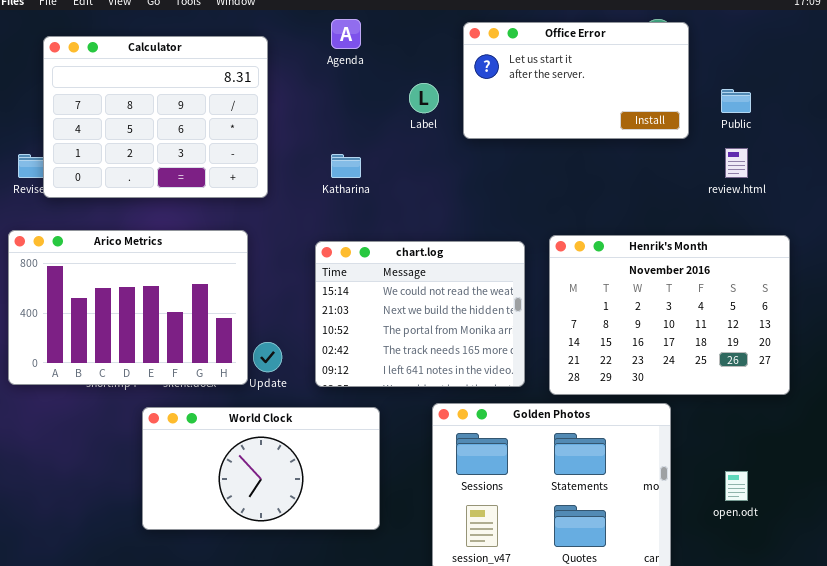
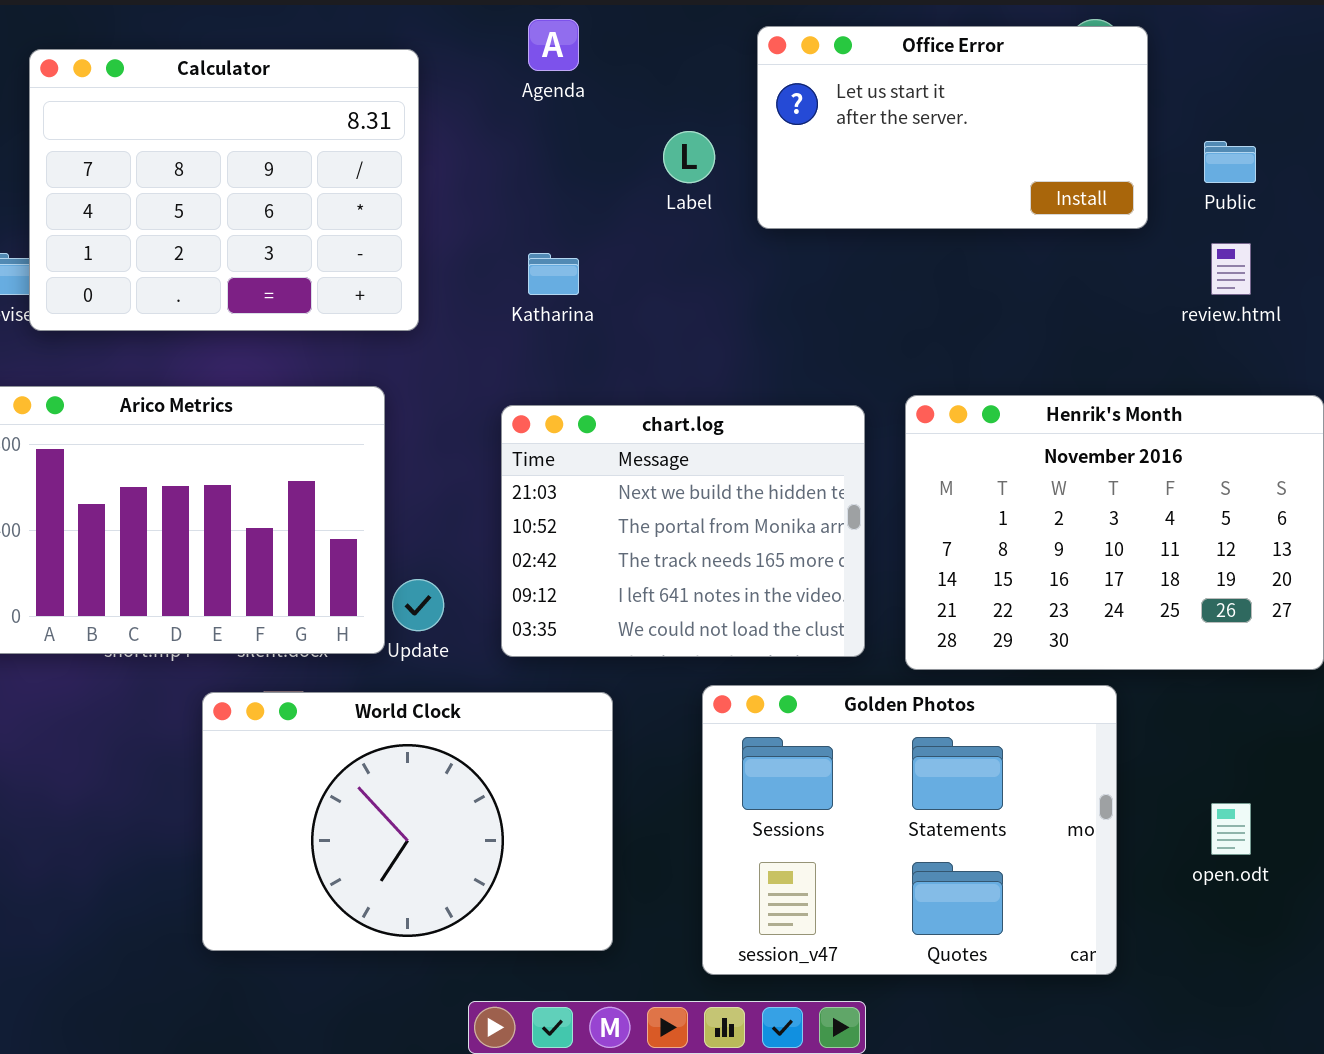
chart.log: [315,241,525,387] -> [501,405,865,657], scrolled down 1 row
World Clock: [142,407,380,530] -> [202,692,613,951], resized

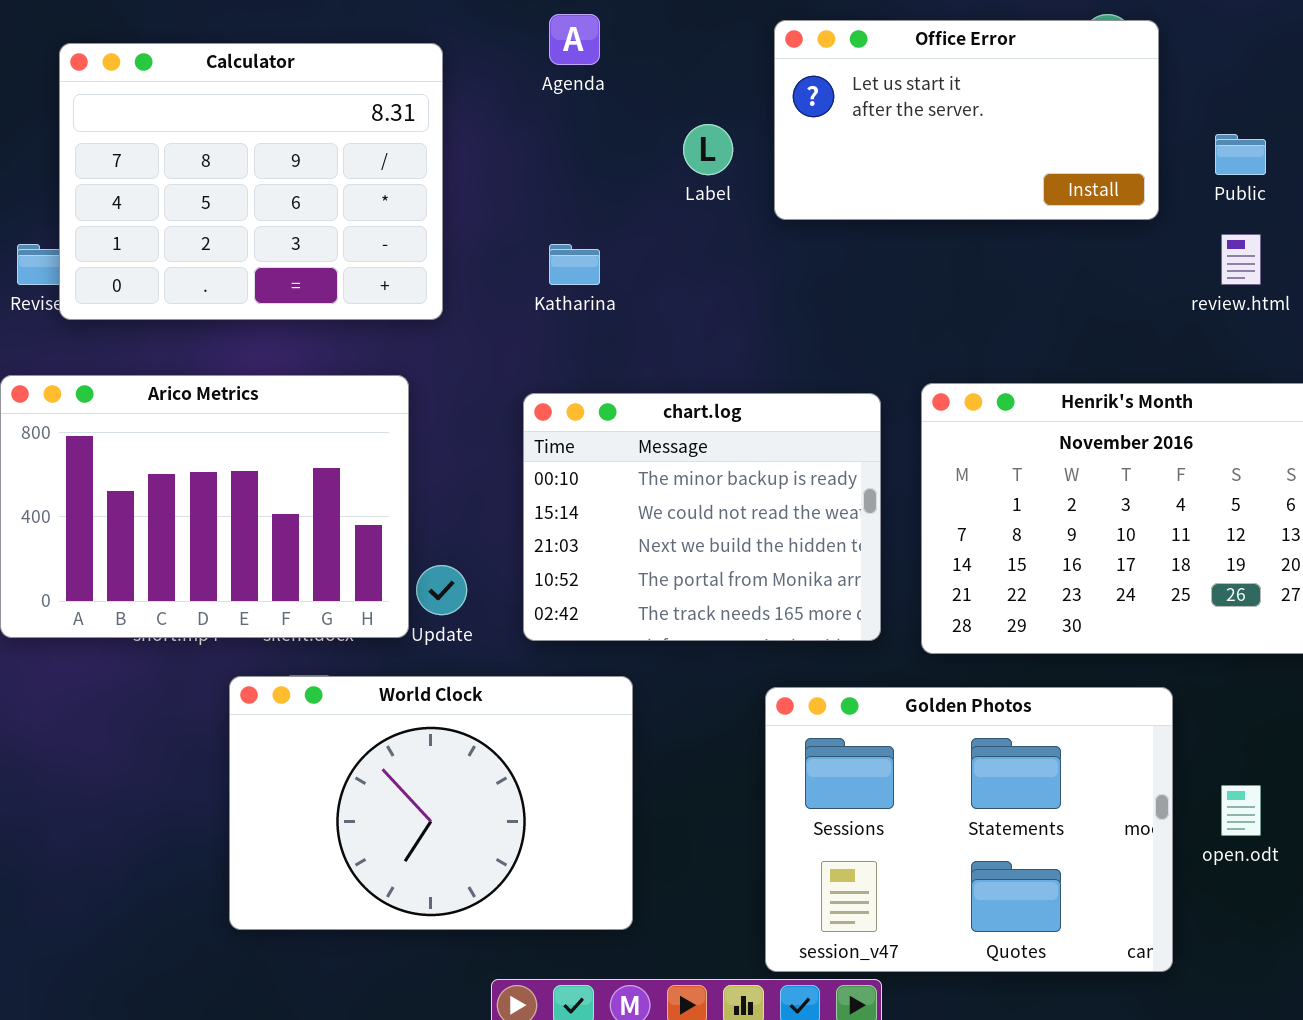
chart.log: [501,405,865,657] -> [523,393,881,641], scrolled up 2 rows
Golden Photos: [702,685,1117,975] -> [765,687,1173,972], moved

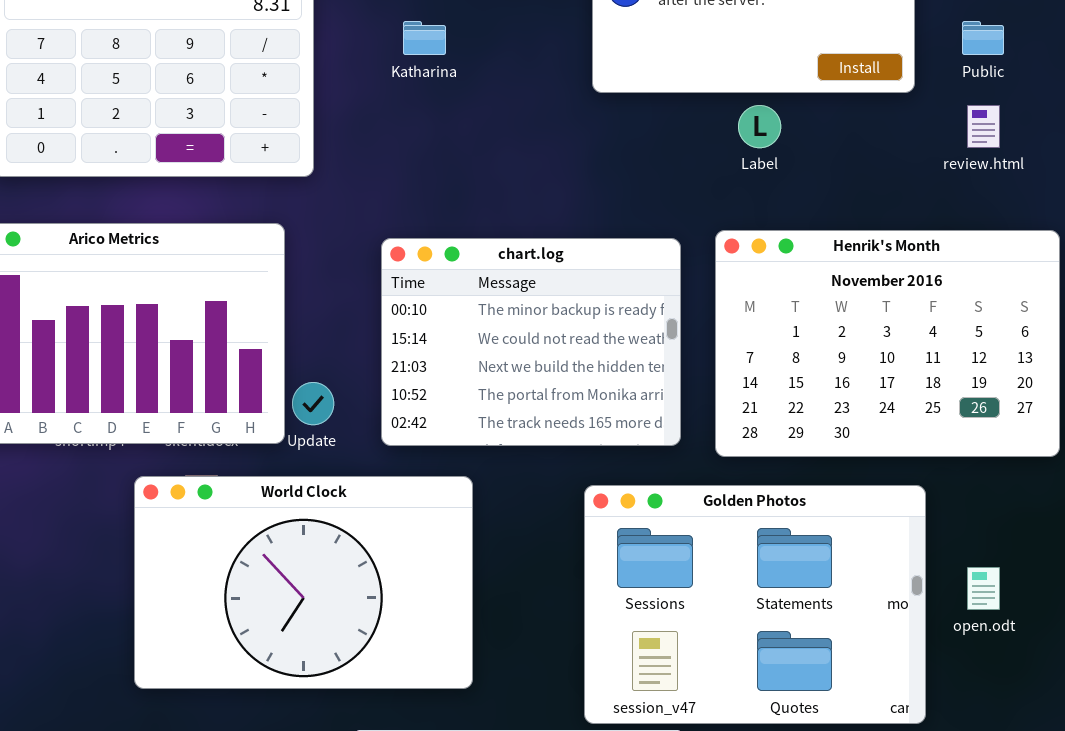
Label: [683,124,733,175] -> [738,105,781,148], moved
Katharina: [549,244,600,285] -> [403,21,446,55], moved

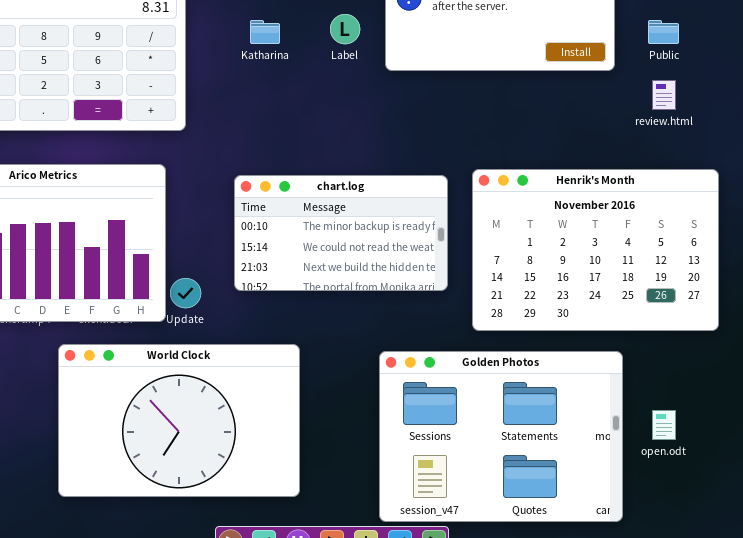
Label: [738,105,781,148] -> [330,14,360,44], moved
chart.log: [381,238,681,446] -> [234,175,448,291], resized

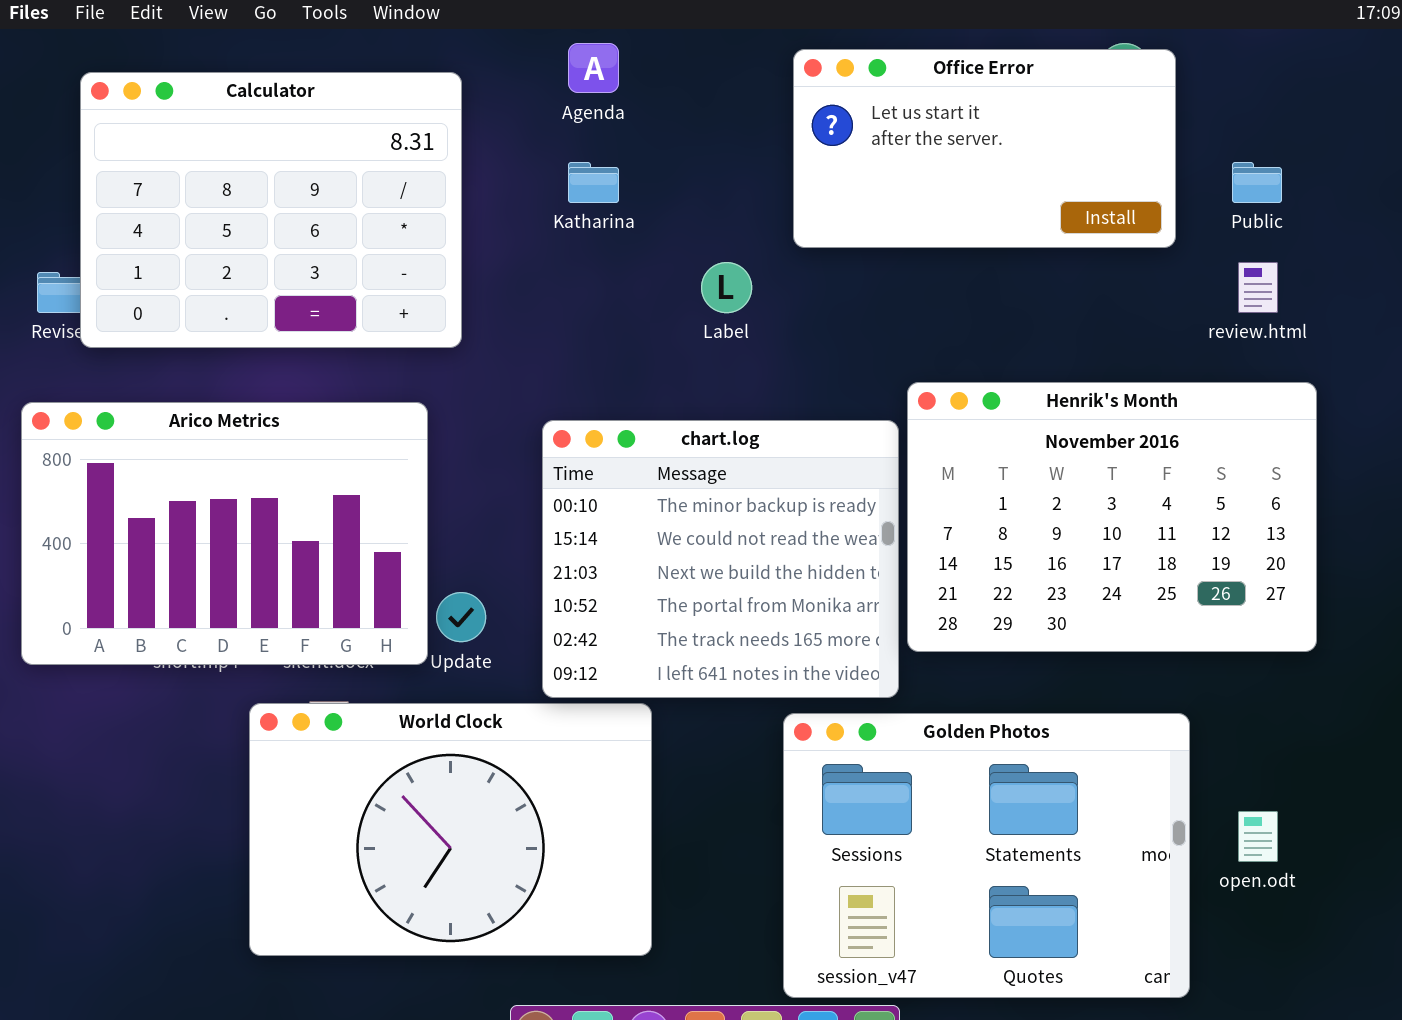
Label: [330,14,360,44] -> [701,262,752,313], moved
Henrik's Month: [472,169,719,331] -> [907,382,1317,652], moved
chart.log: [234,175,448,291] -> [542,420,899,698], resized

